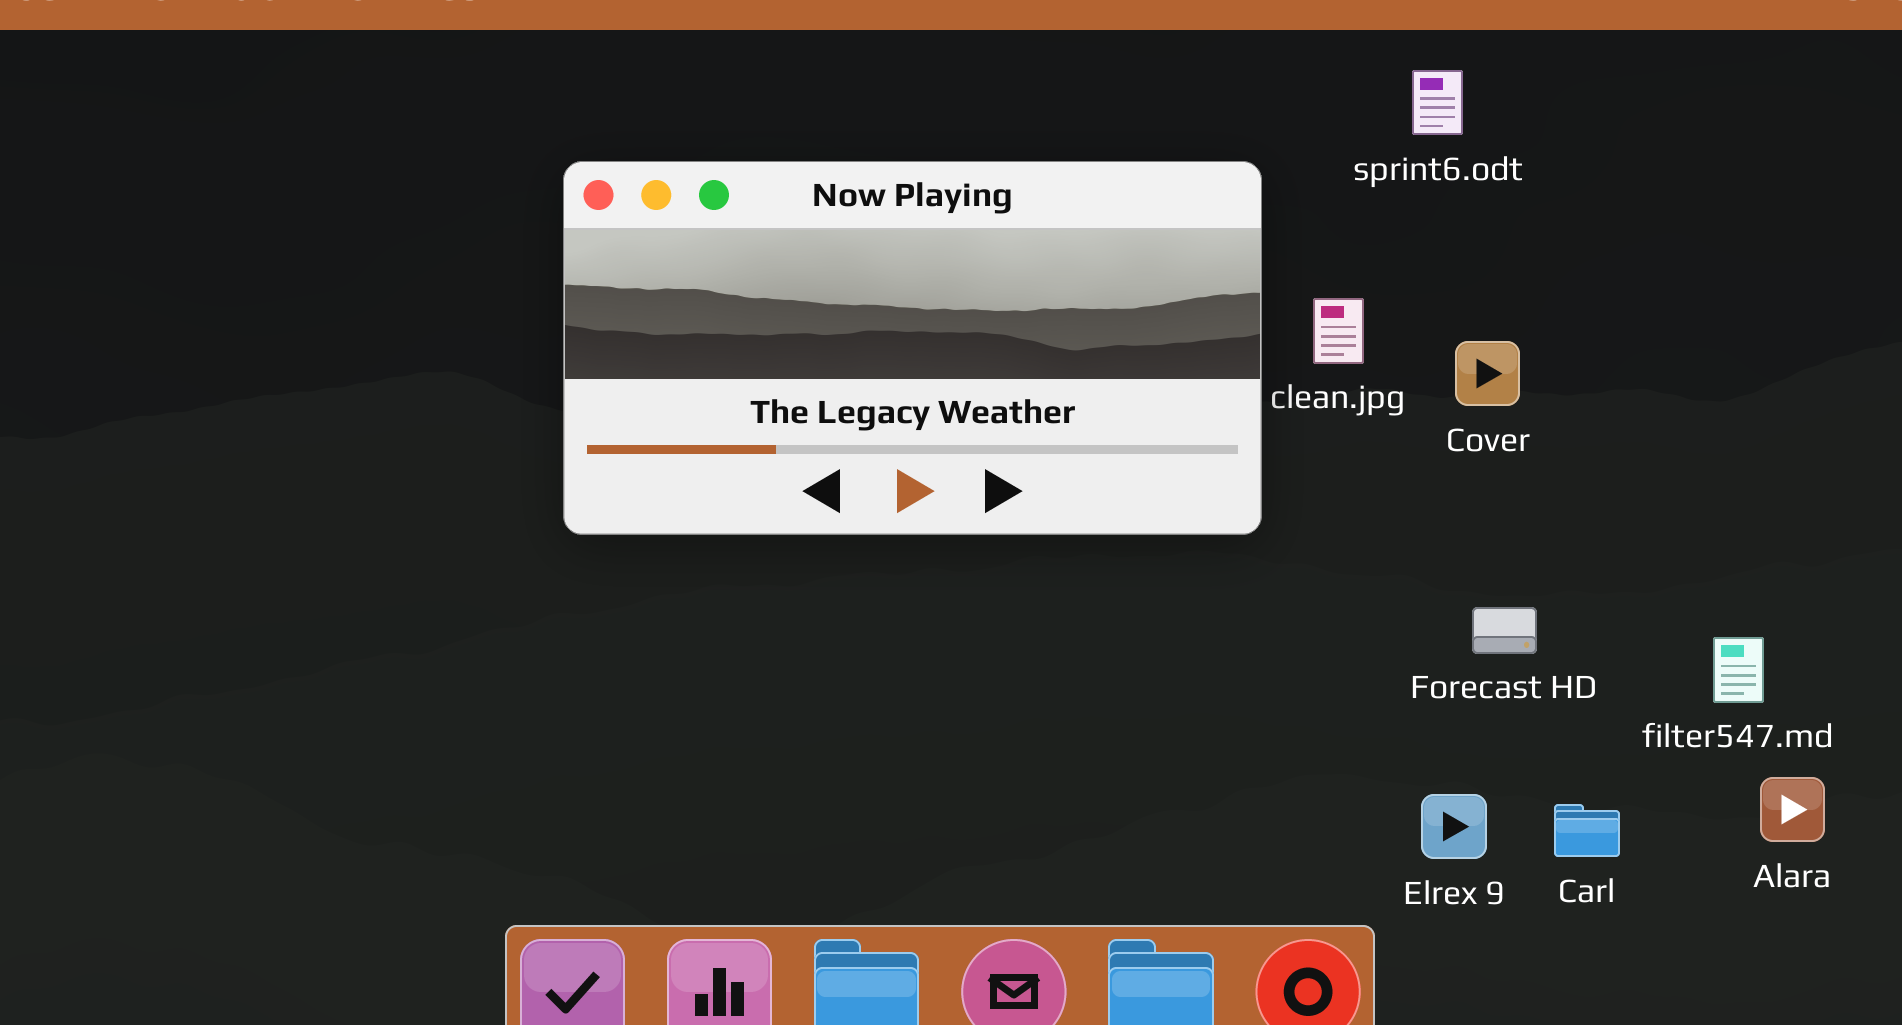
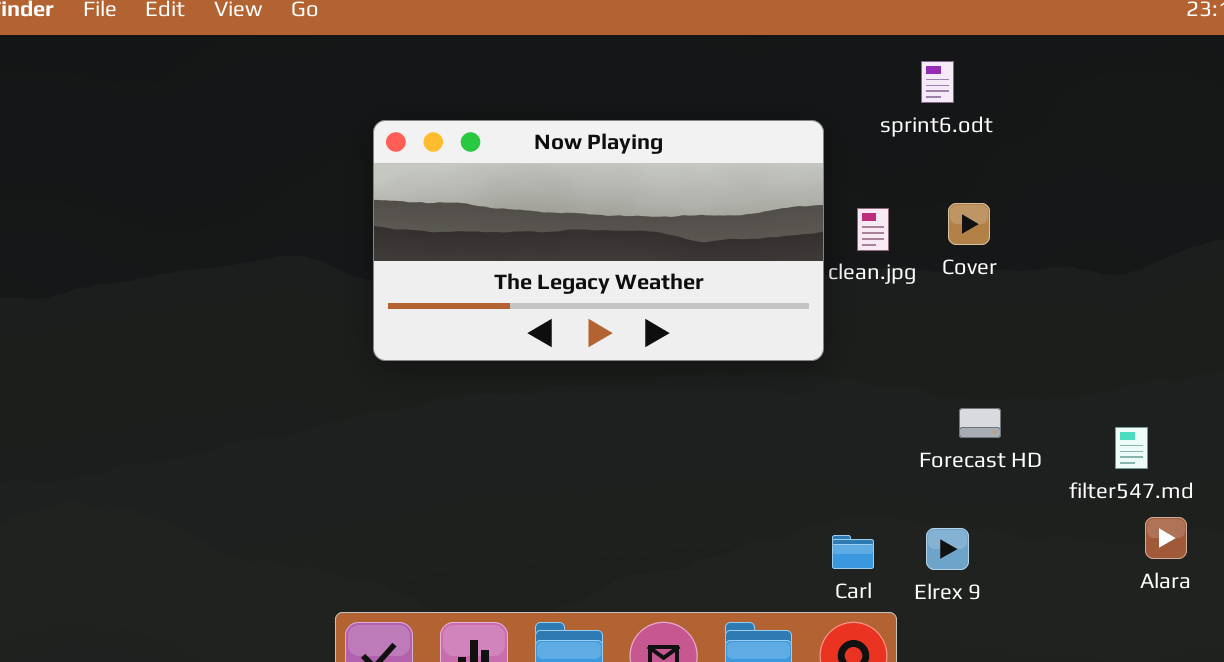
Cover: [1455,341,1520,406] -> [948,203,990,245], moved
Carl: [1554,804,1620,857] -> [832,535,874,569], moved

